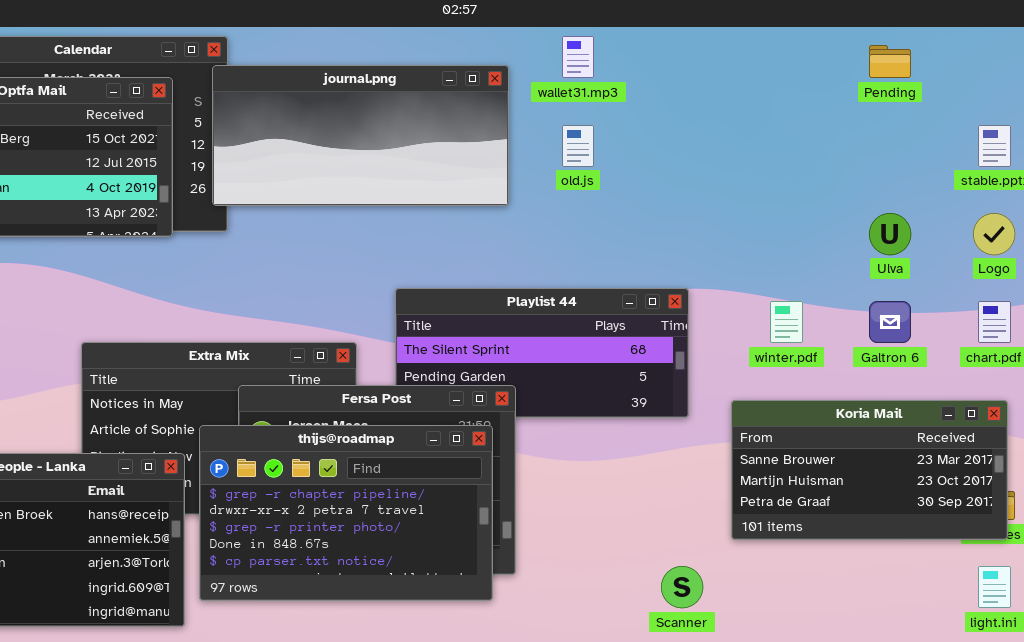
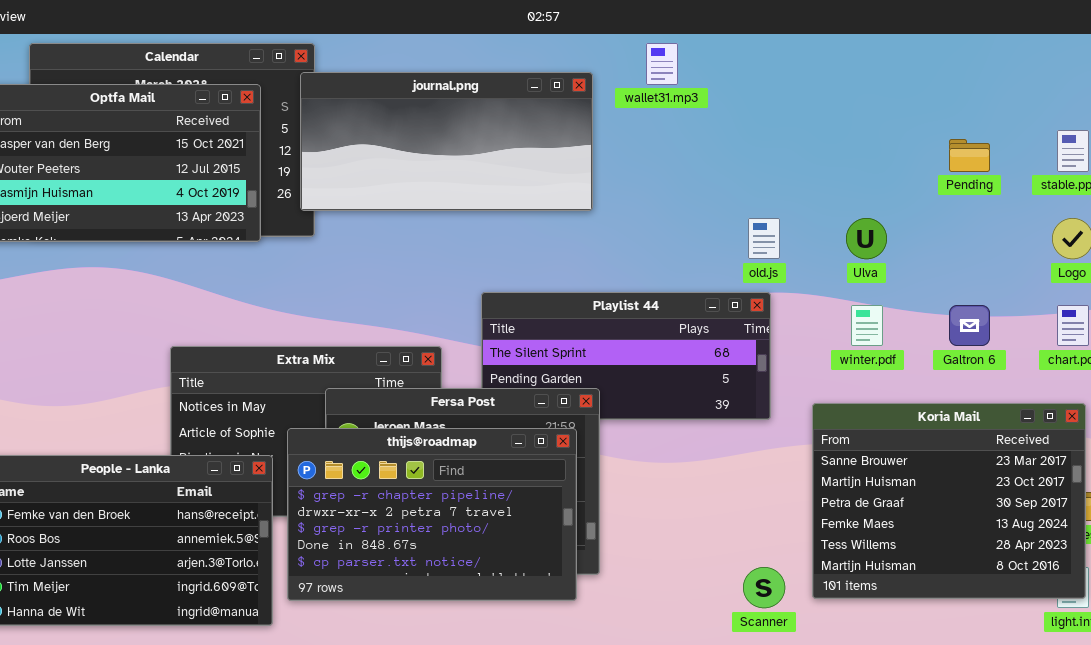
Pending: [869,45,911,78] -> [949,139,990,172], moved
old.js: [562,125,594,167] -> [748,218,780,259], moved
Ulva: [869,213,911,255] -> [846,218,887,259], moved
Koria Mail: [731,400,1008,540] -> [812,403,1086,599], resized

